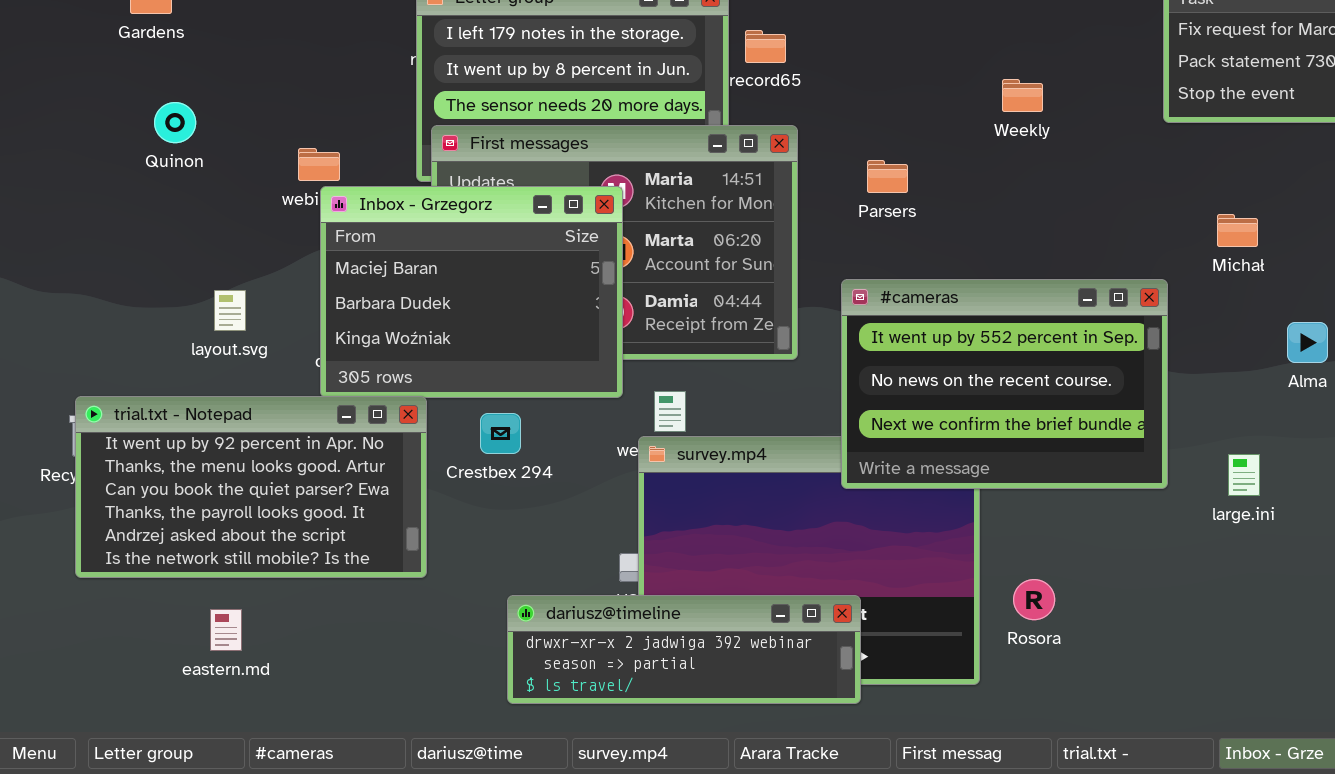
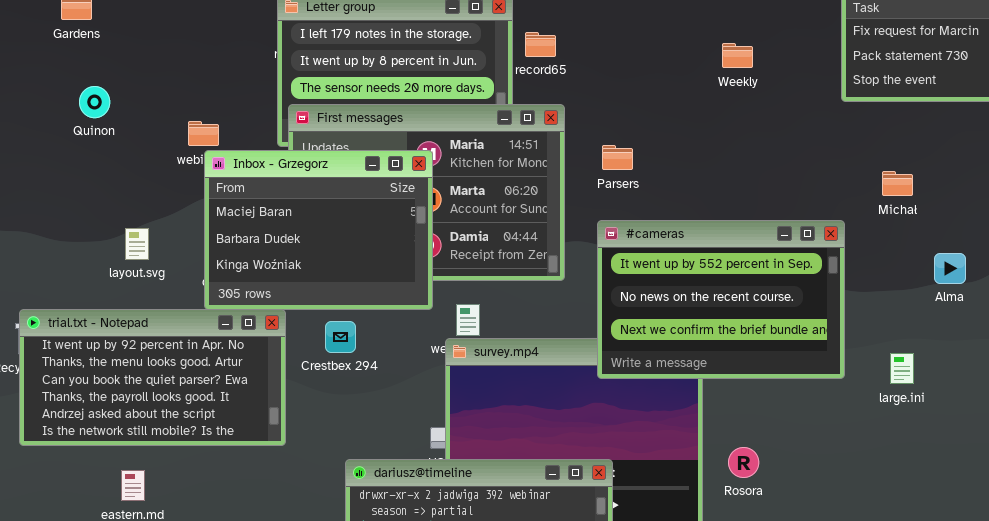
Weekly: [1002,79,1043,112] -> [722,43,753,68], moved
Parsers: [867,160,908,193] -> [602,145,633,170], moved

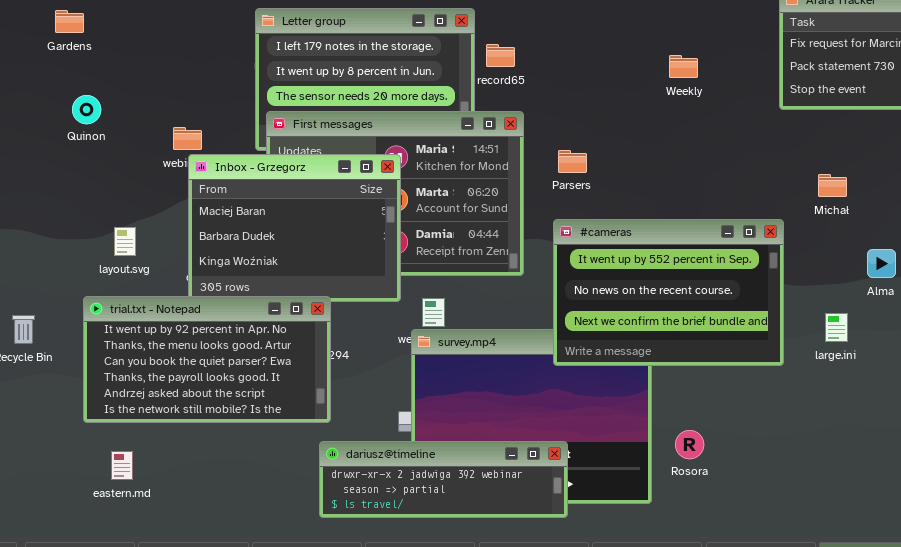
trial.txt - Notepad: [19,309,286,446] -> [83,296,331,423], moved
large.ini: [890,353,914,384] -> [825,313,848,342], moved

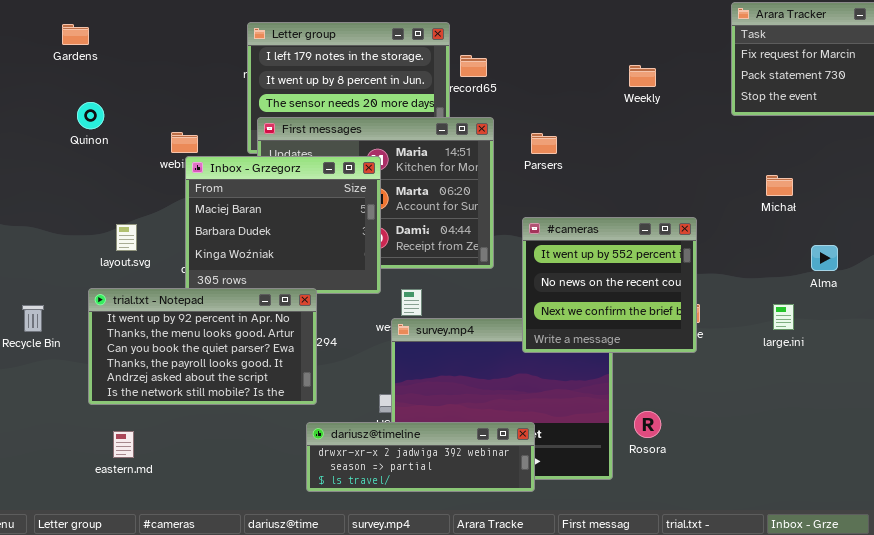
Parsers: [558,150,587,173] -> [531,133,557,154], moved
#cameras: [553,219,784,366] -> [522,217,697,353], resized

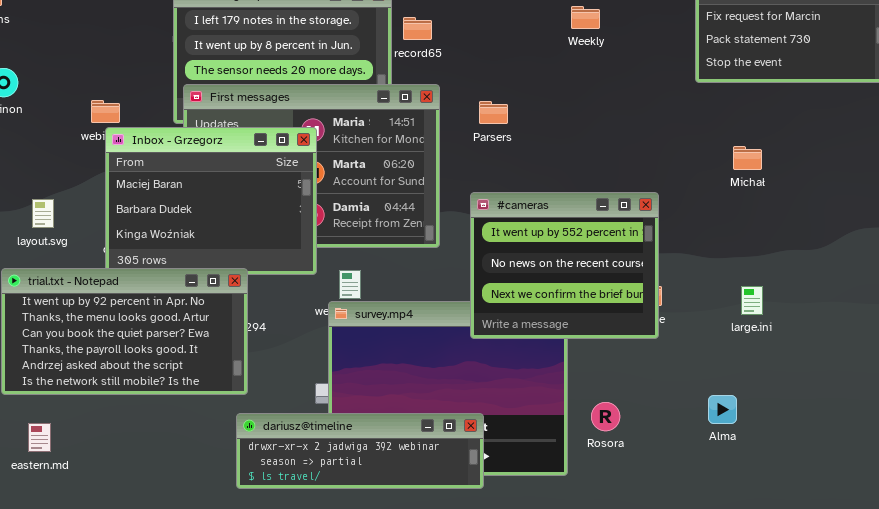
Weekly: [629,65,656,87] -> [571,6,600,29], moved
Alma: [811,245,838,271] -> [708,395,737,424], moved

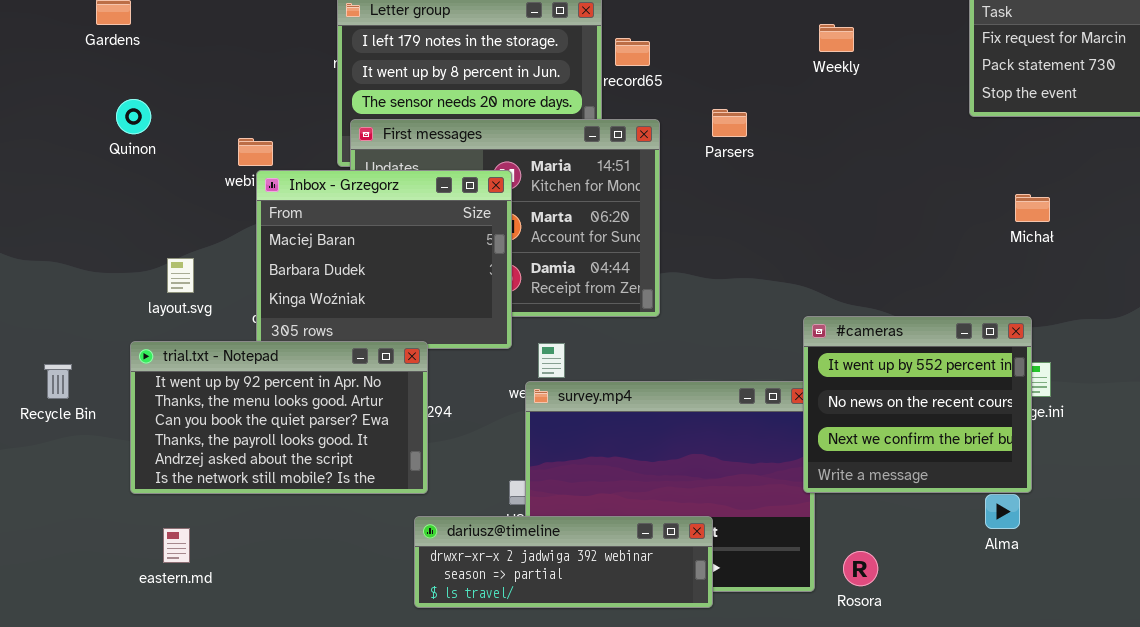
Parsers: [479,101,508,124] -> [712,109,747,137], moved
#cameras: [470,192,659,339] -> [803,316,1032,493], moved
Rosora: [591,402,620,431] -> [843,551,878,586], moved

